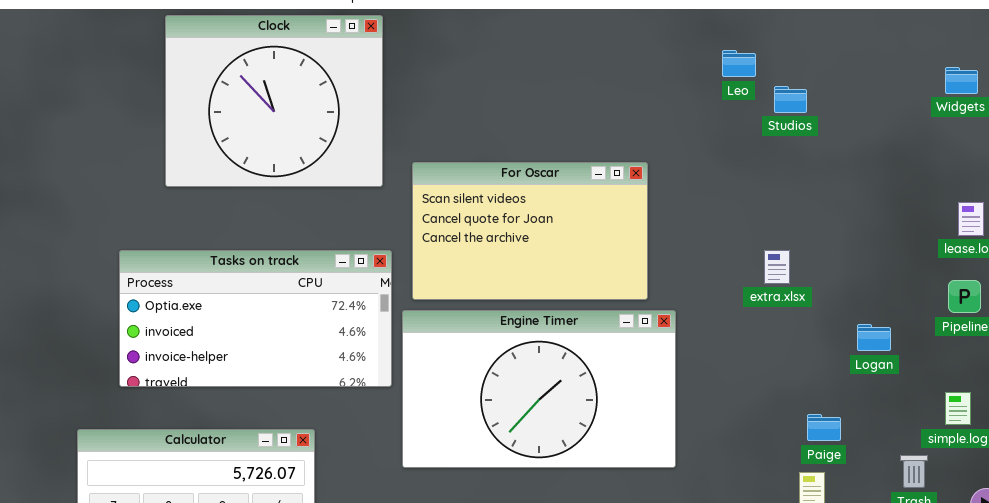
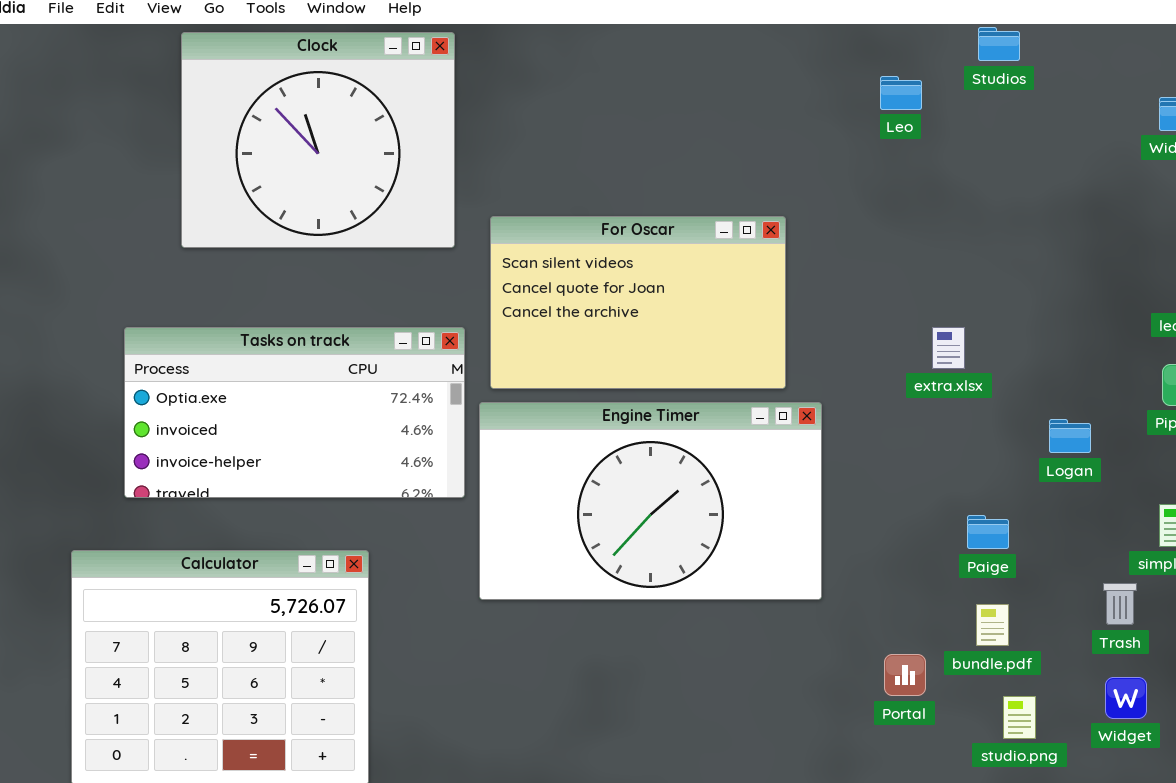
Studios: [774,86,807,113] -> [978,27,1020,61], moved
Paige: [807,414,841,441] -> [967,515,1009,549], moved

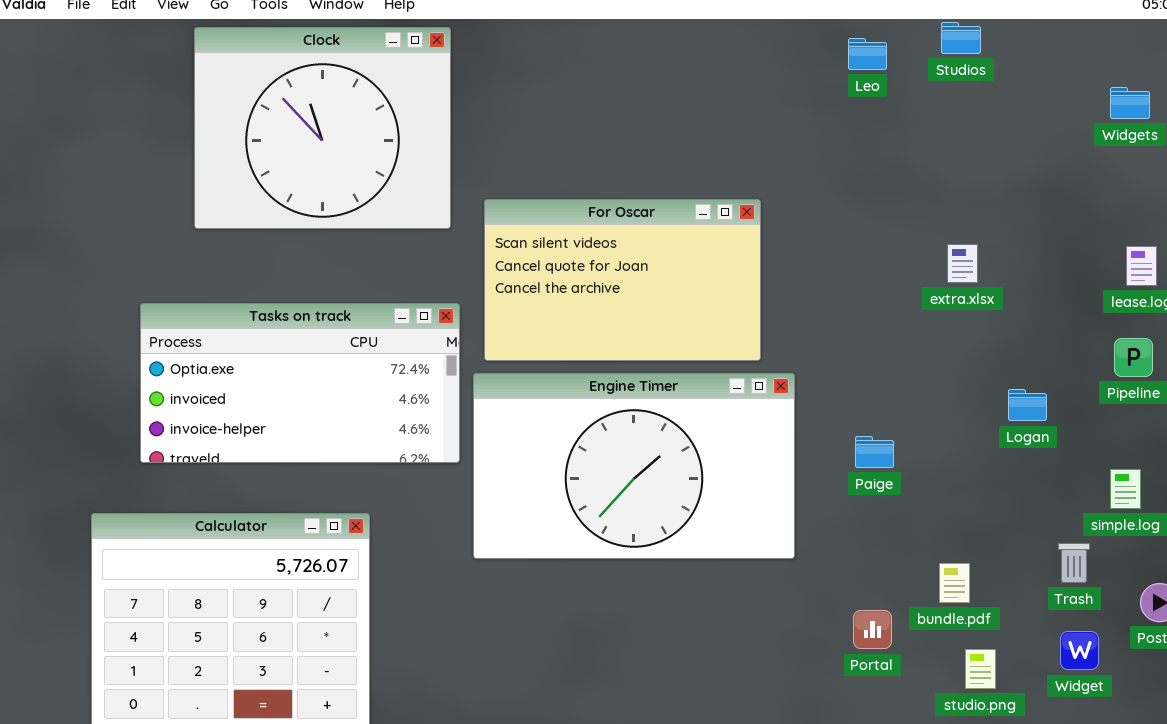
Leo: [880,76,922,110] -> [848,38,887,70], moved
extra.xlsx: [932,327,965,369] -> [947,244,978,283], moved
Paige: [967,515,1009,549] -> [855,436,894,468], moved

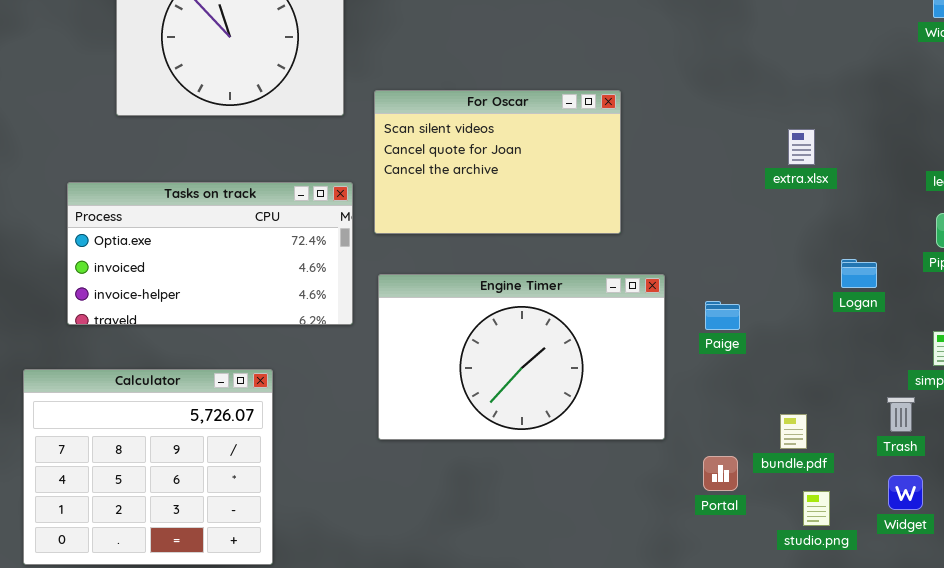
Engine Timer: [473,373,795,559] -> [378,274,665,440], moved

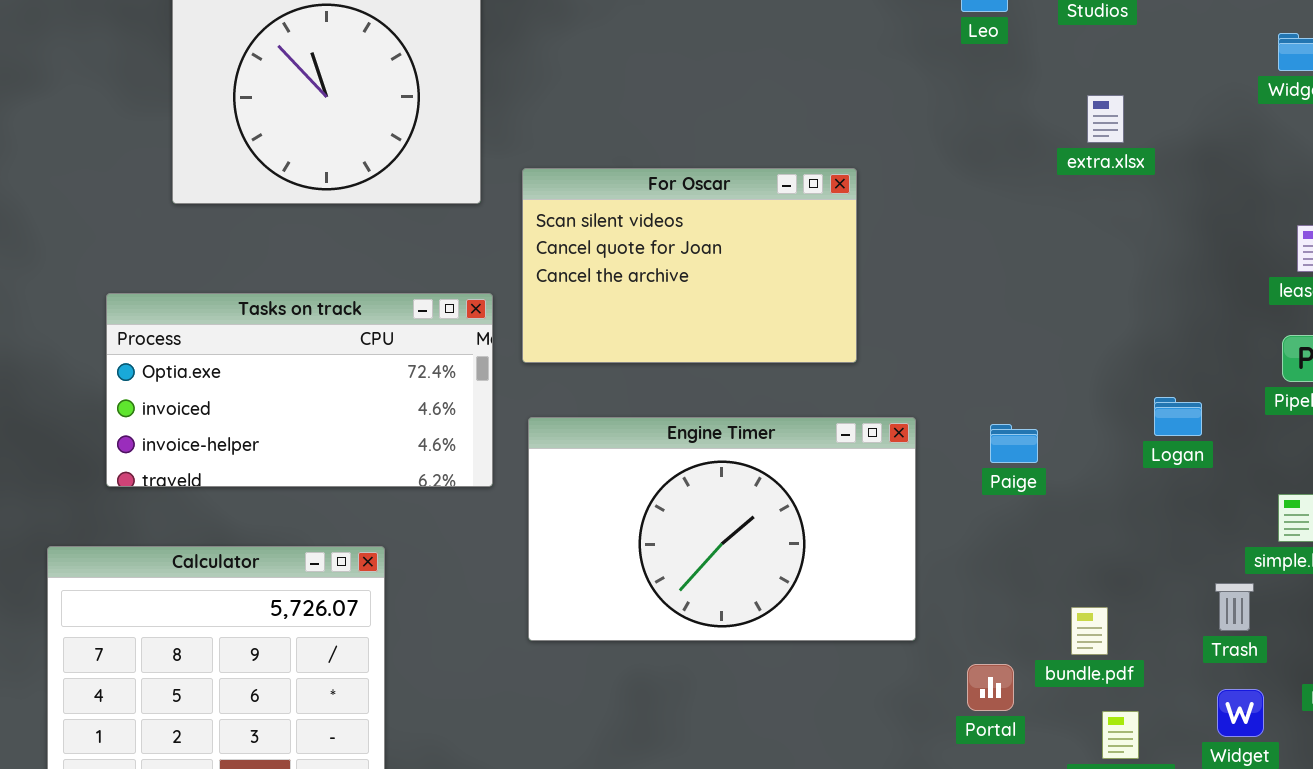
extra.xlsx: [788,129,815,165] -> [1087,95,1124,143], moved
Paige: [705,301,740,330] -> [990,424,1038,463], moved

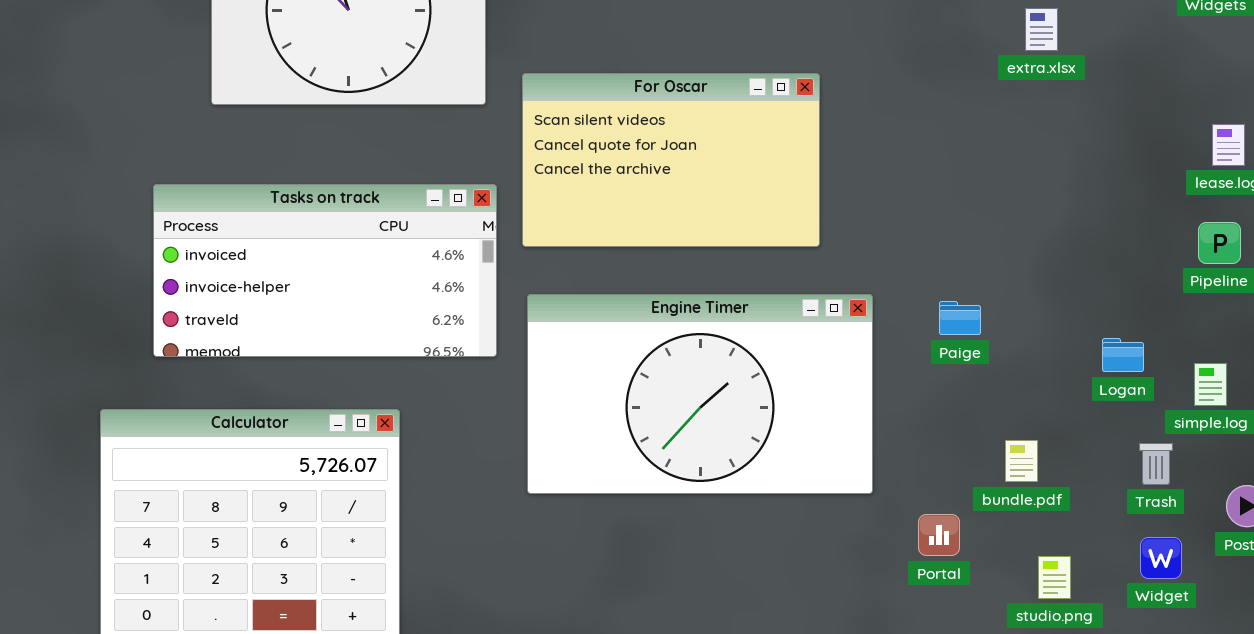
Tasks on track: [106,293,493,487] -> [153,184,497,357], scrolled down 1 row
Logan: [1154,397,1202,436] -> [1102,338,1144,372], moved
bundle.pdf: [1071,607,1108,655] -> [1005,440,1038,482], moved

